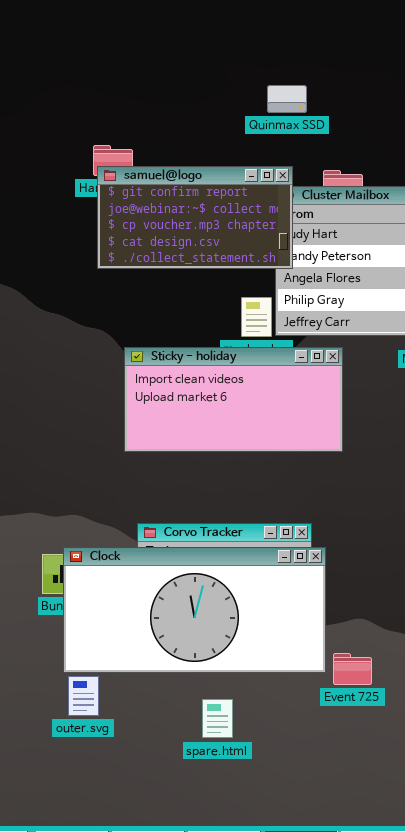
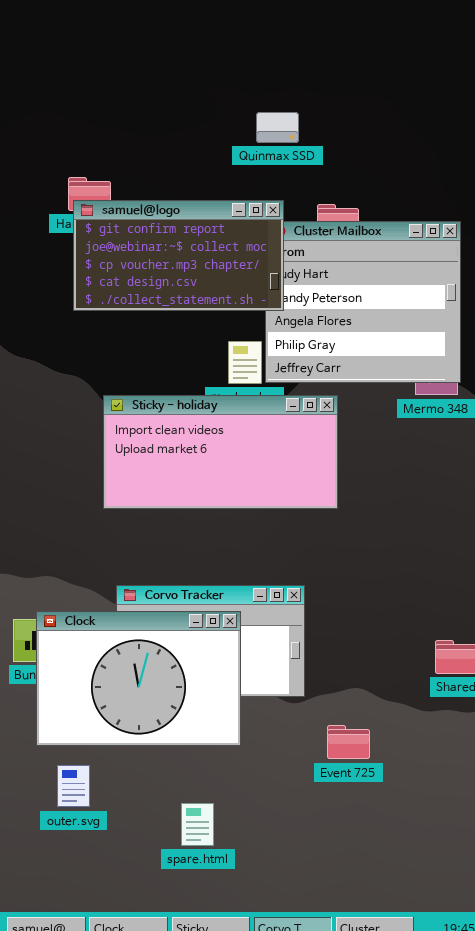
Clock: [63,547,326,673] -> [36,611,241,746], resized
outer.svg: [68,676,99,716] -> [57,765,90,807], moved
spare.html: [202,699,233,738] -> [181,803,214,846], moved

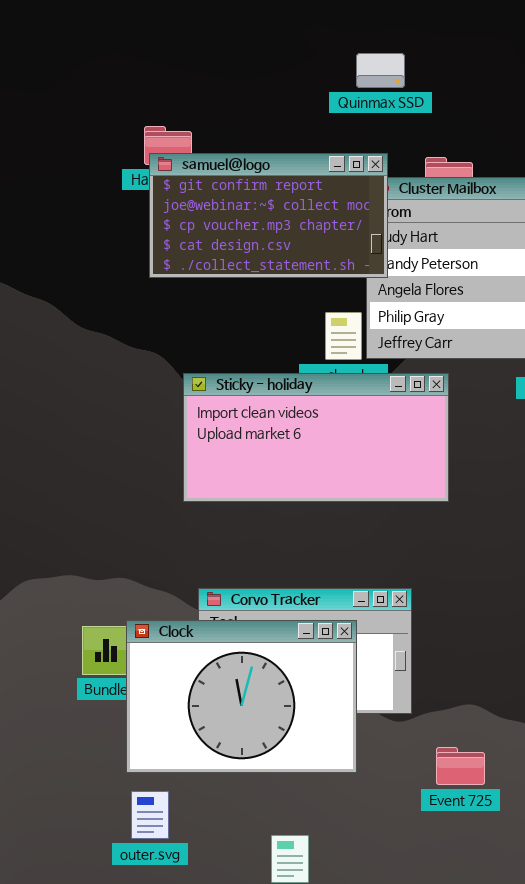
Clock: [36,611,241,746] -> [126,620,357,773], moved

